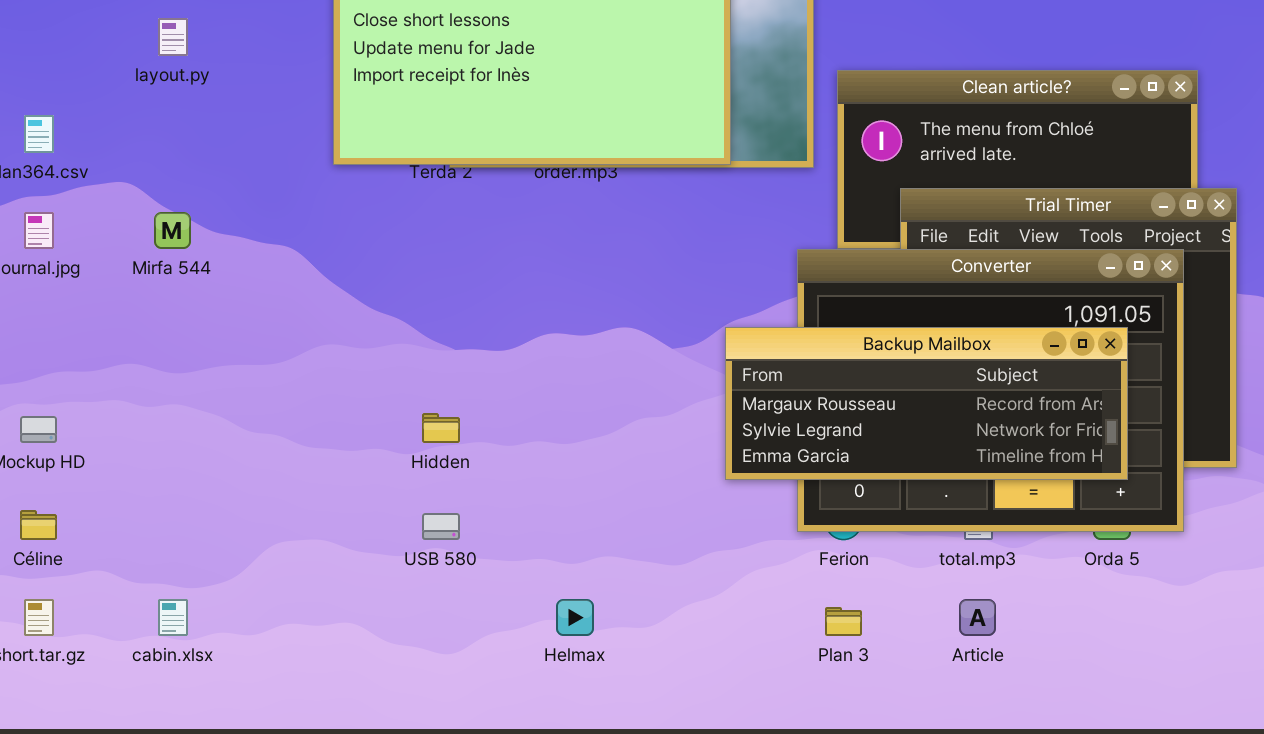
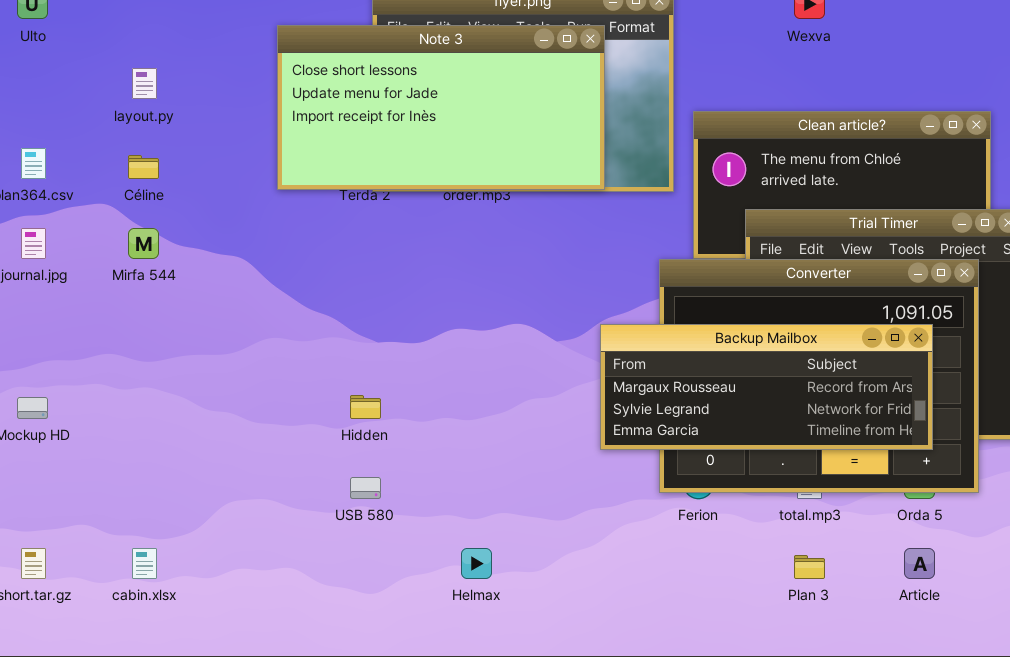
Céline: [20,510,57,540] -> [128,155,159,179], moved
Article: [959,599,996,636] -> [904,548,935,579], moved
Plan 3: [825,607,862,636] -> [794,555,825,579], moved

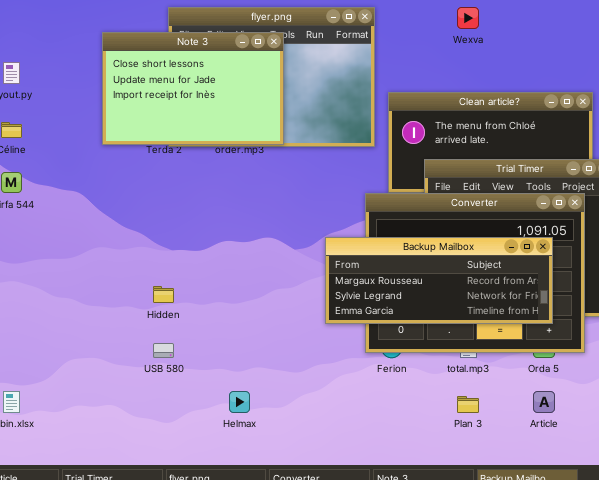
Note 3: [277,25,605,190] -> [102,32,284,145], resized

